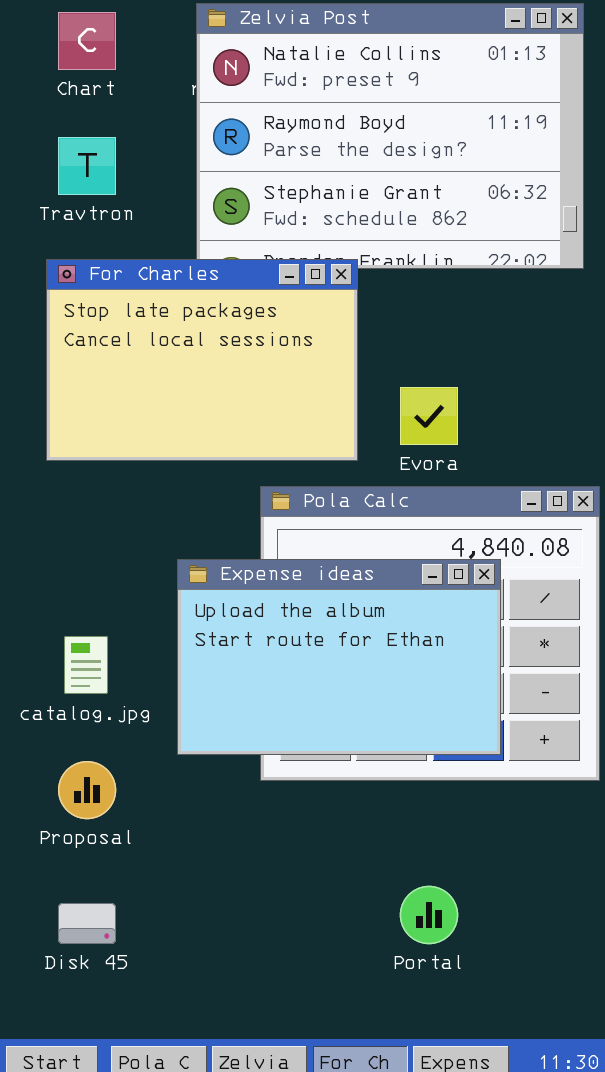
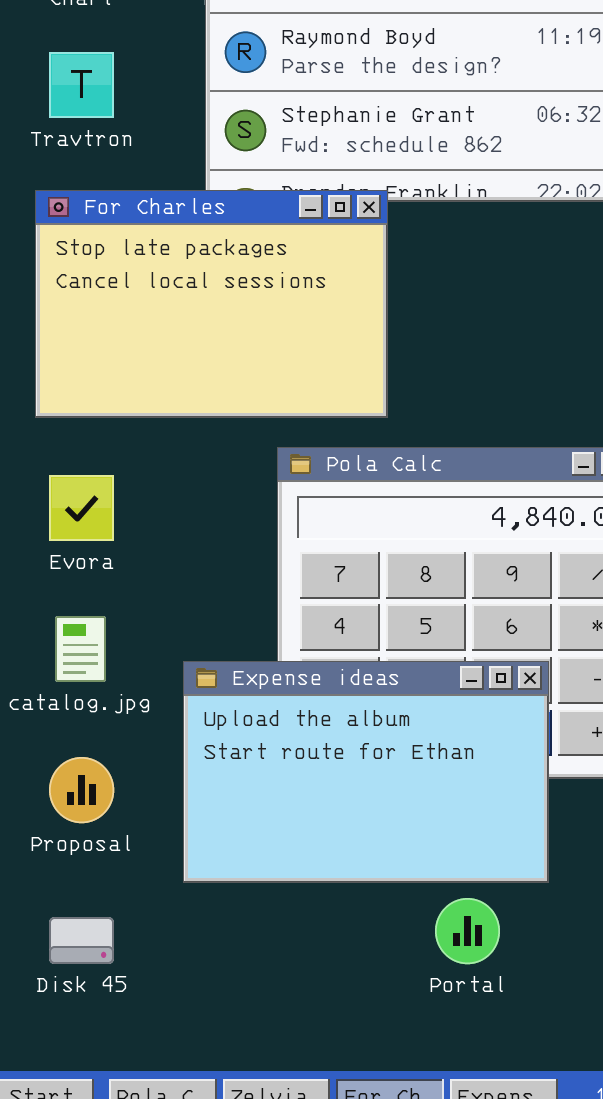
Evora: [400,387,458,445] -> [49,475,114,541], moved
Expense ideas: [177,559,501,755] -> [183,661,549,883], moved

